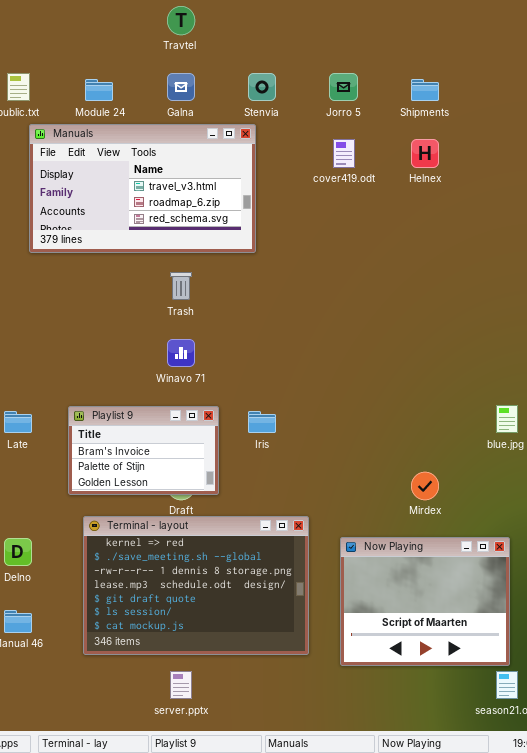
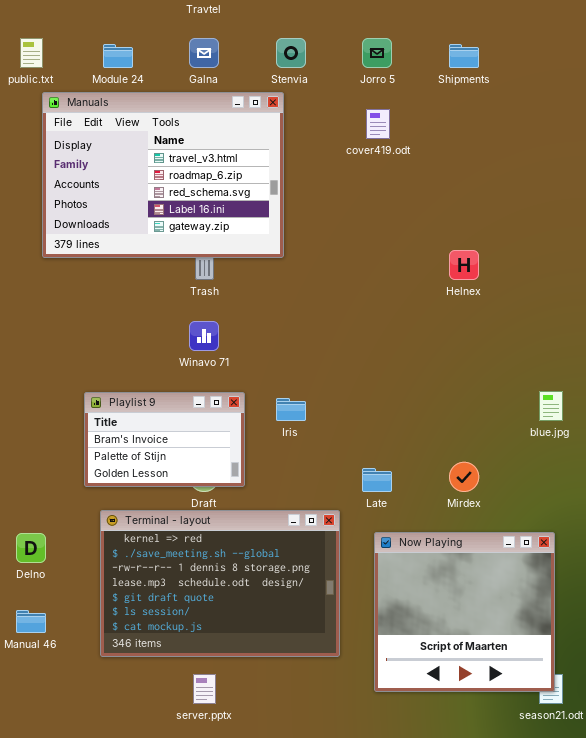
Manuals: [29,124,256,253] -> [42,92,284,258], resized
Helnex: [411,139,439,168] -> [449,250,479,280], moved
Late: [4,411,32,433] -> [362,468,392,492], moved
Now Playing: [340,537,510,666] -> [374,532,555,692], resized

